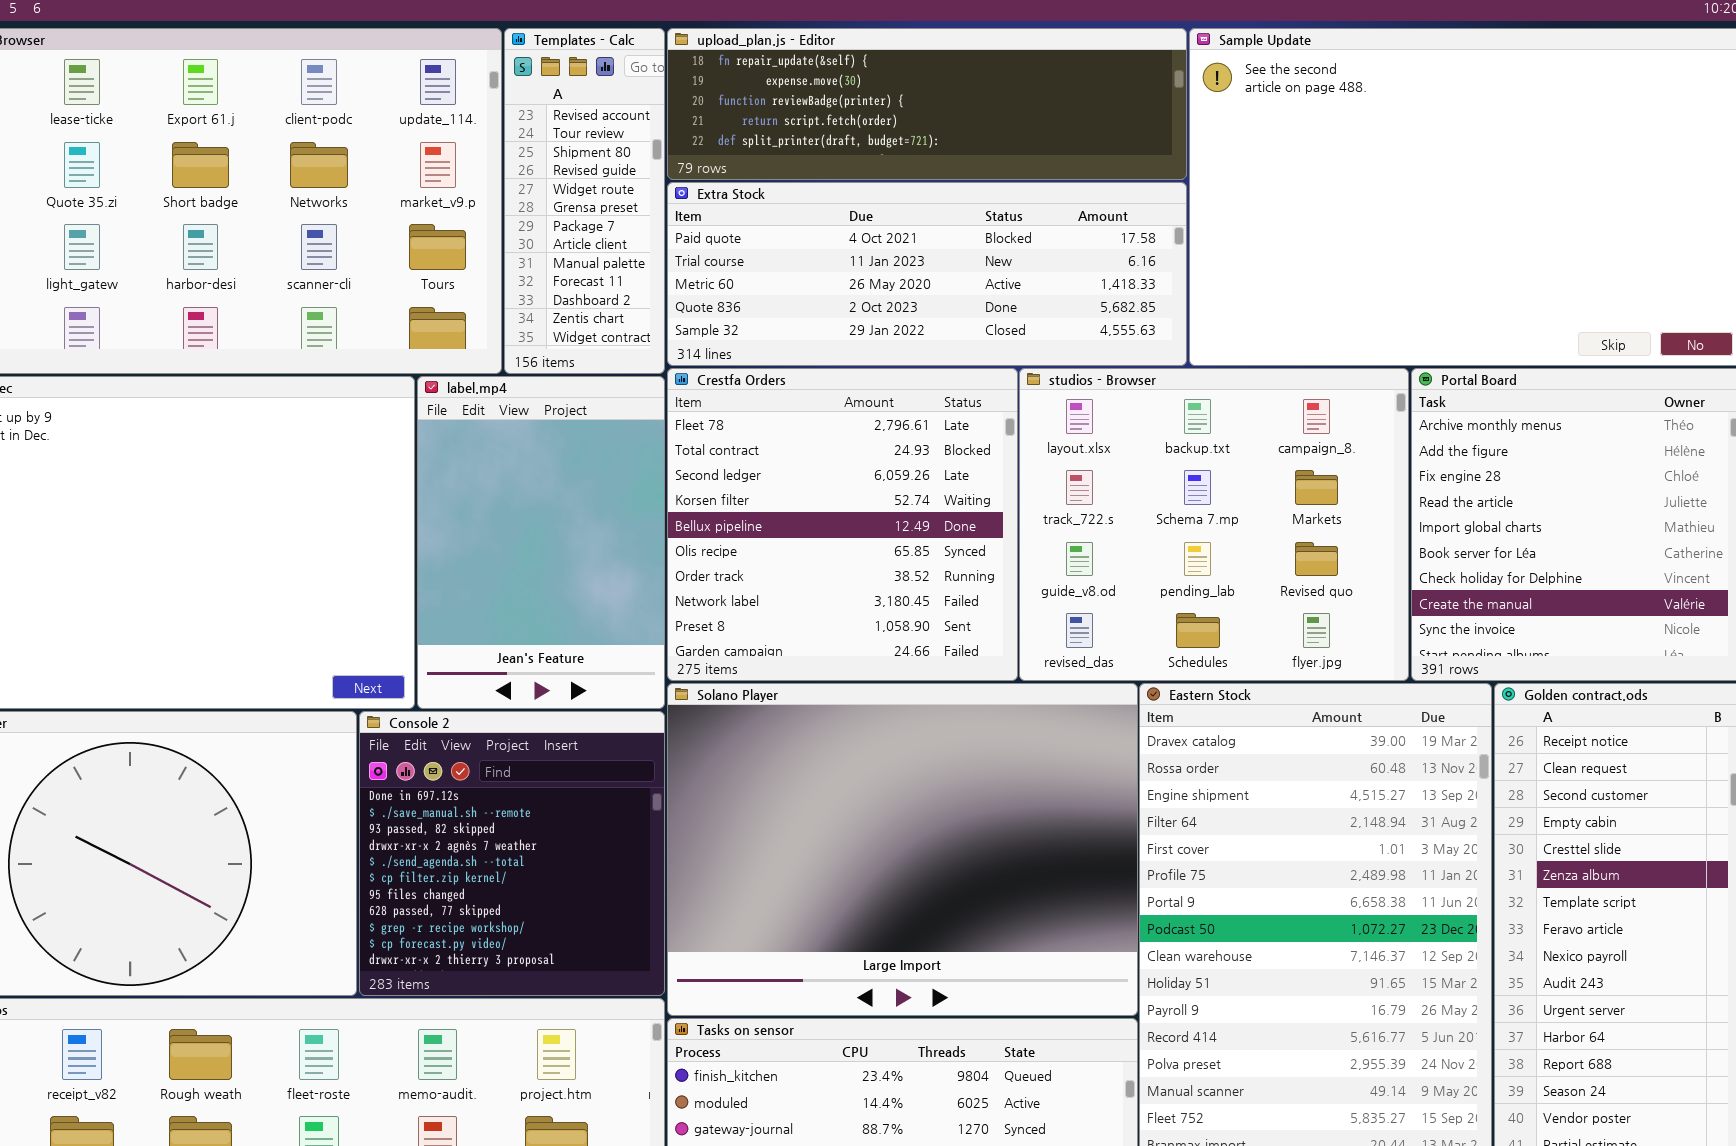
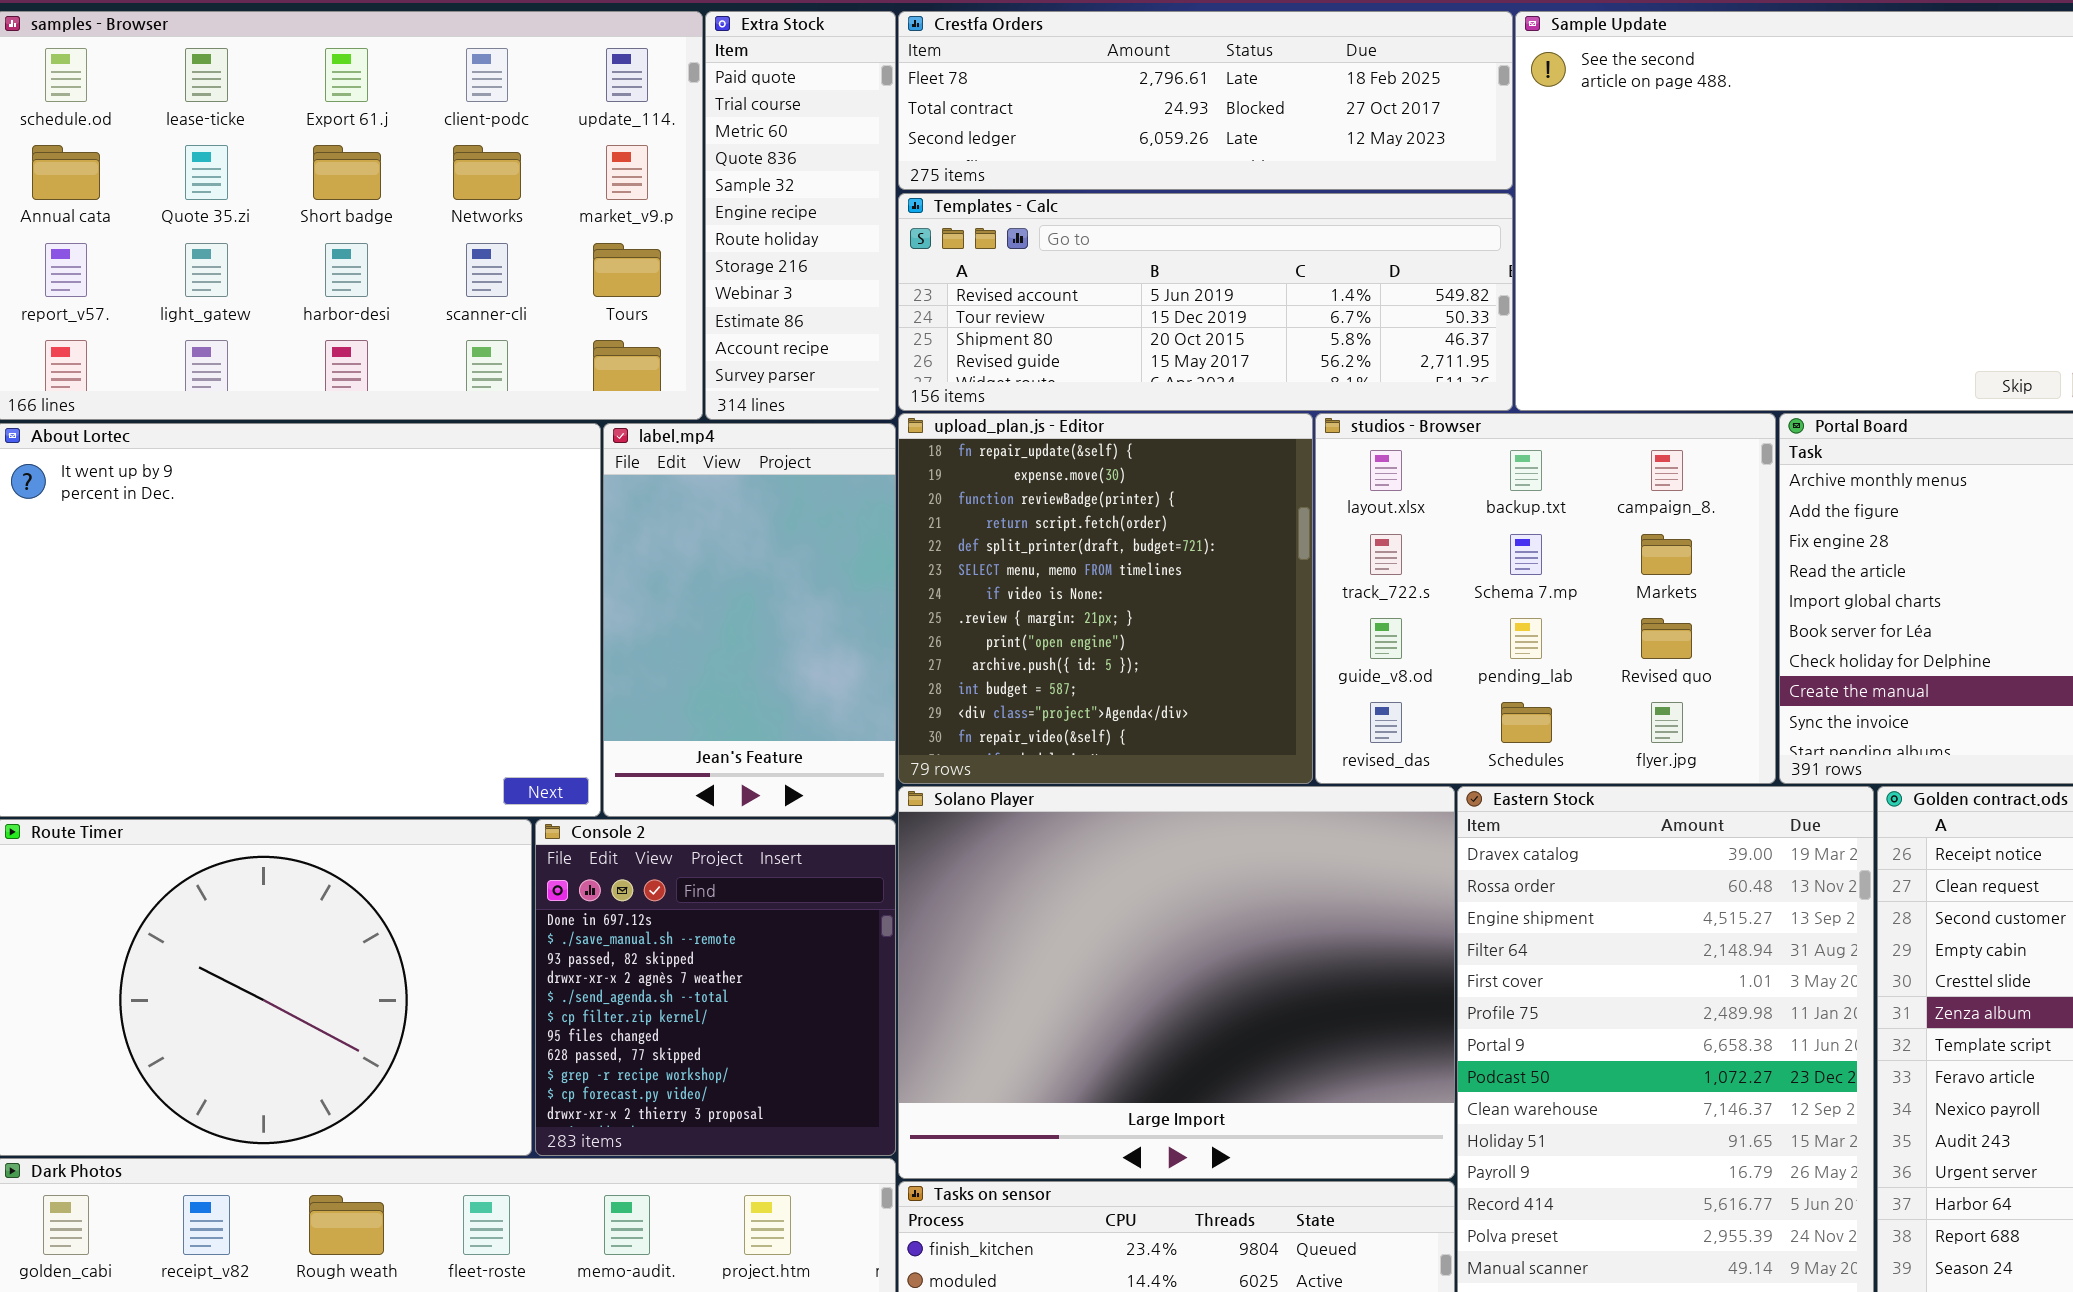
Templates - Calc: [504,28,665,374] -> [898,193,1513,411], moved, resized
upload_plan.js - Editor: [667,28,1187,180] -> [898,413,1313,784], moved, resized
Extra Stock: [667,182,1187,366] -> [705,11,896,420], moved, resized
Crestfa Orders: [667,368,1018,681] -> [898,11,1513,190], moved, resized

